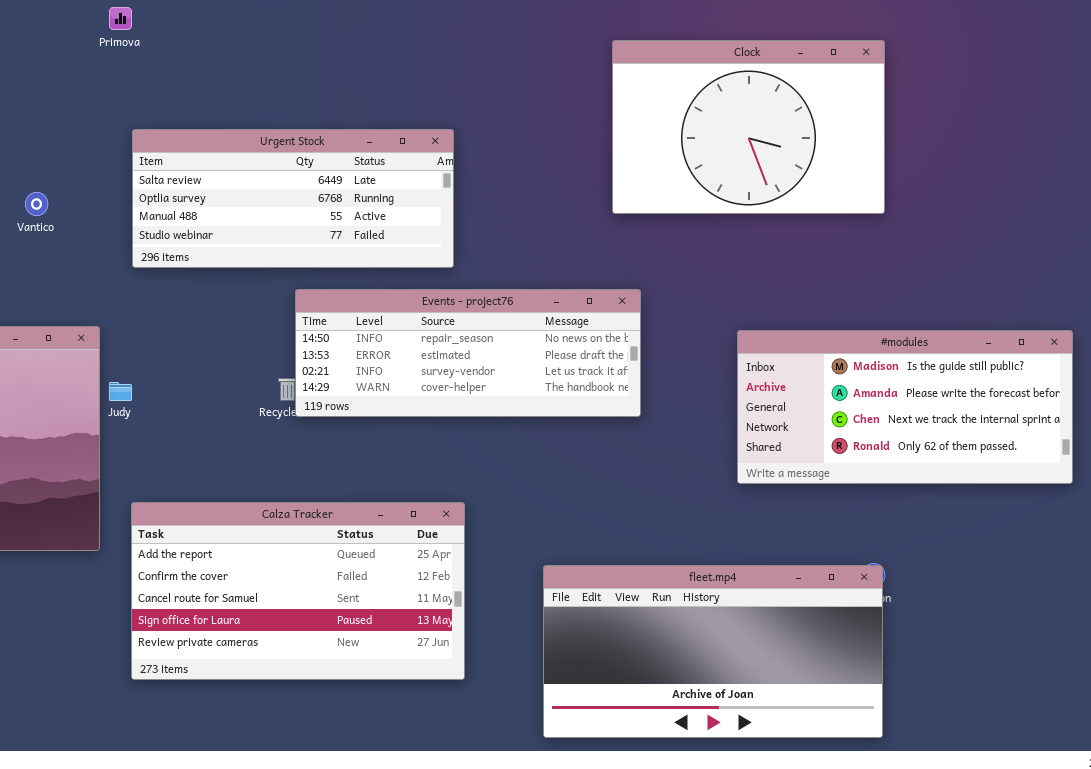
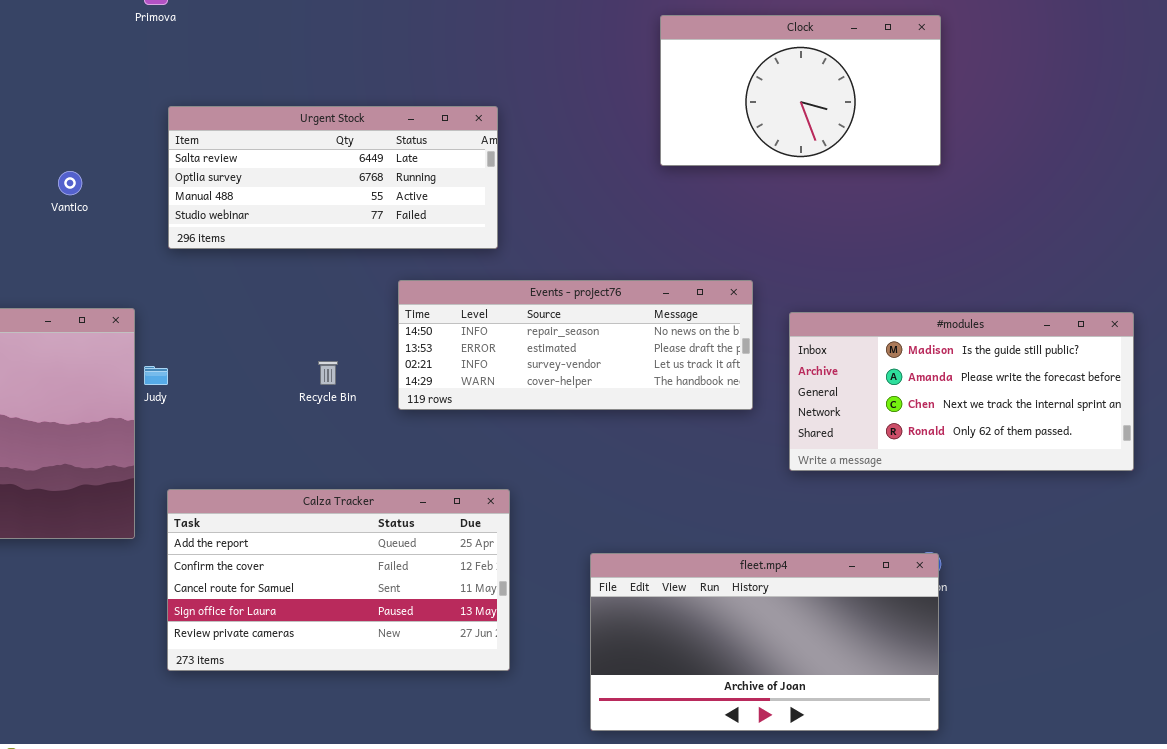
Clock: [612,40,885,214] -> [660,15,941,166], resized
Events - project76: [295,289,641,417] -> [398,280,753,410], moved

